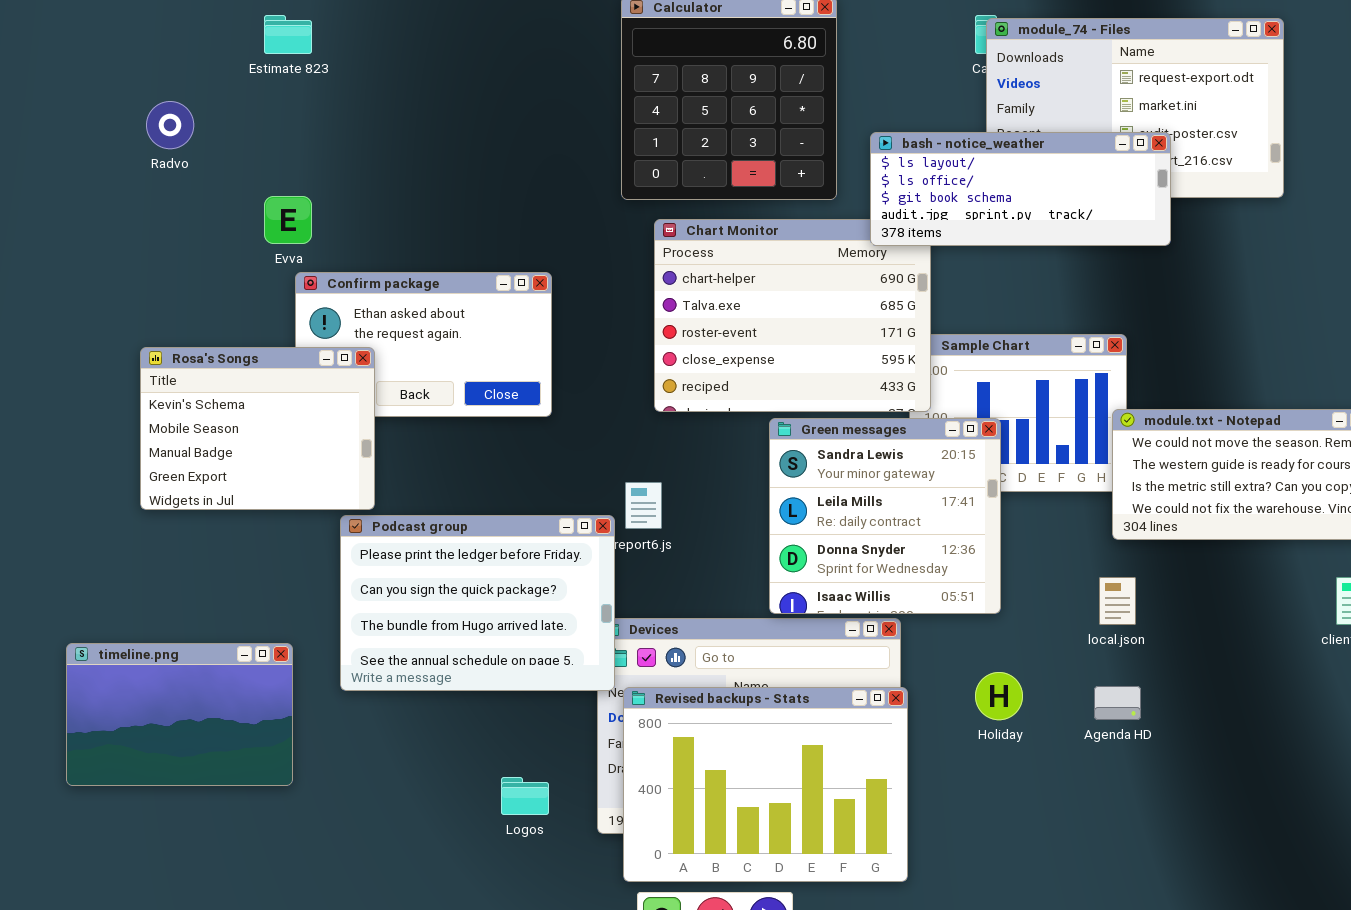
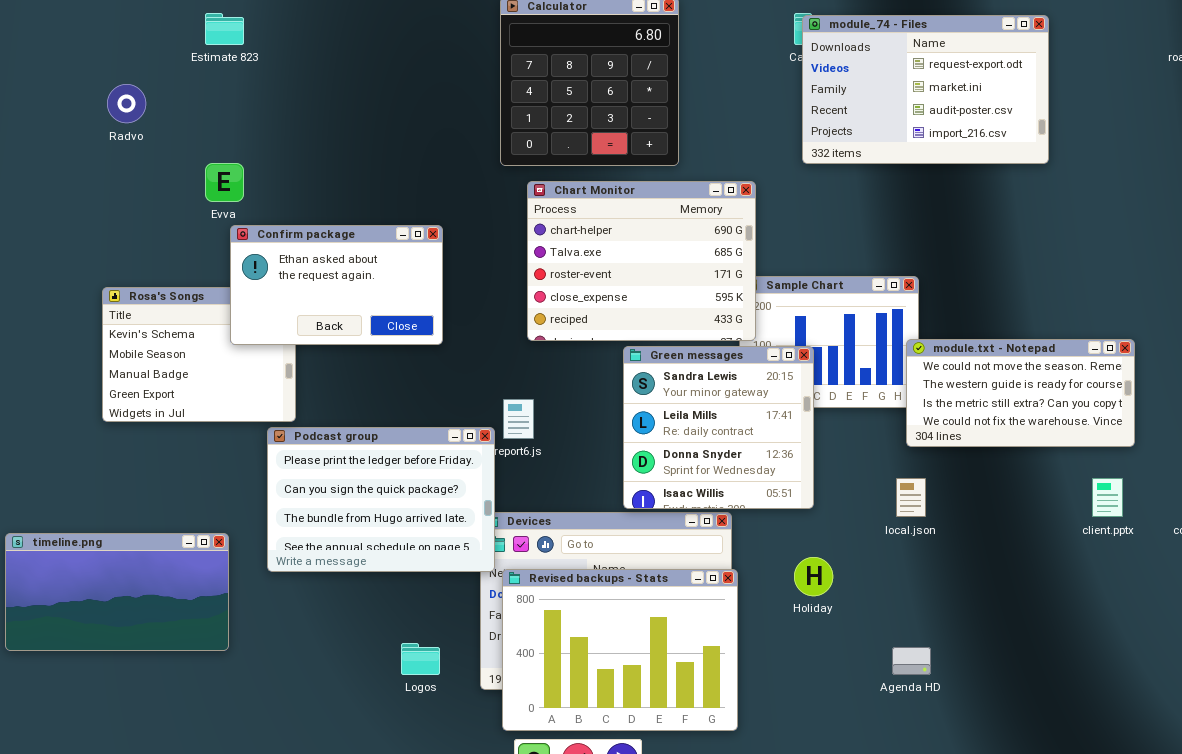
bash - notice_weather: [870,132,1171,246] -> none, closed
Confirm package: [295,272,552,417] -> [230,225,443,345], raised
timeline.png: [66,643,293,786] -> [5,533,229,651], resized
Agenda HD: [1094,686,1141,720] -> [892,647,931,675], moved

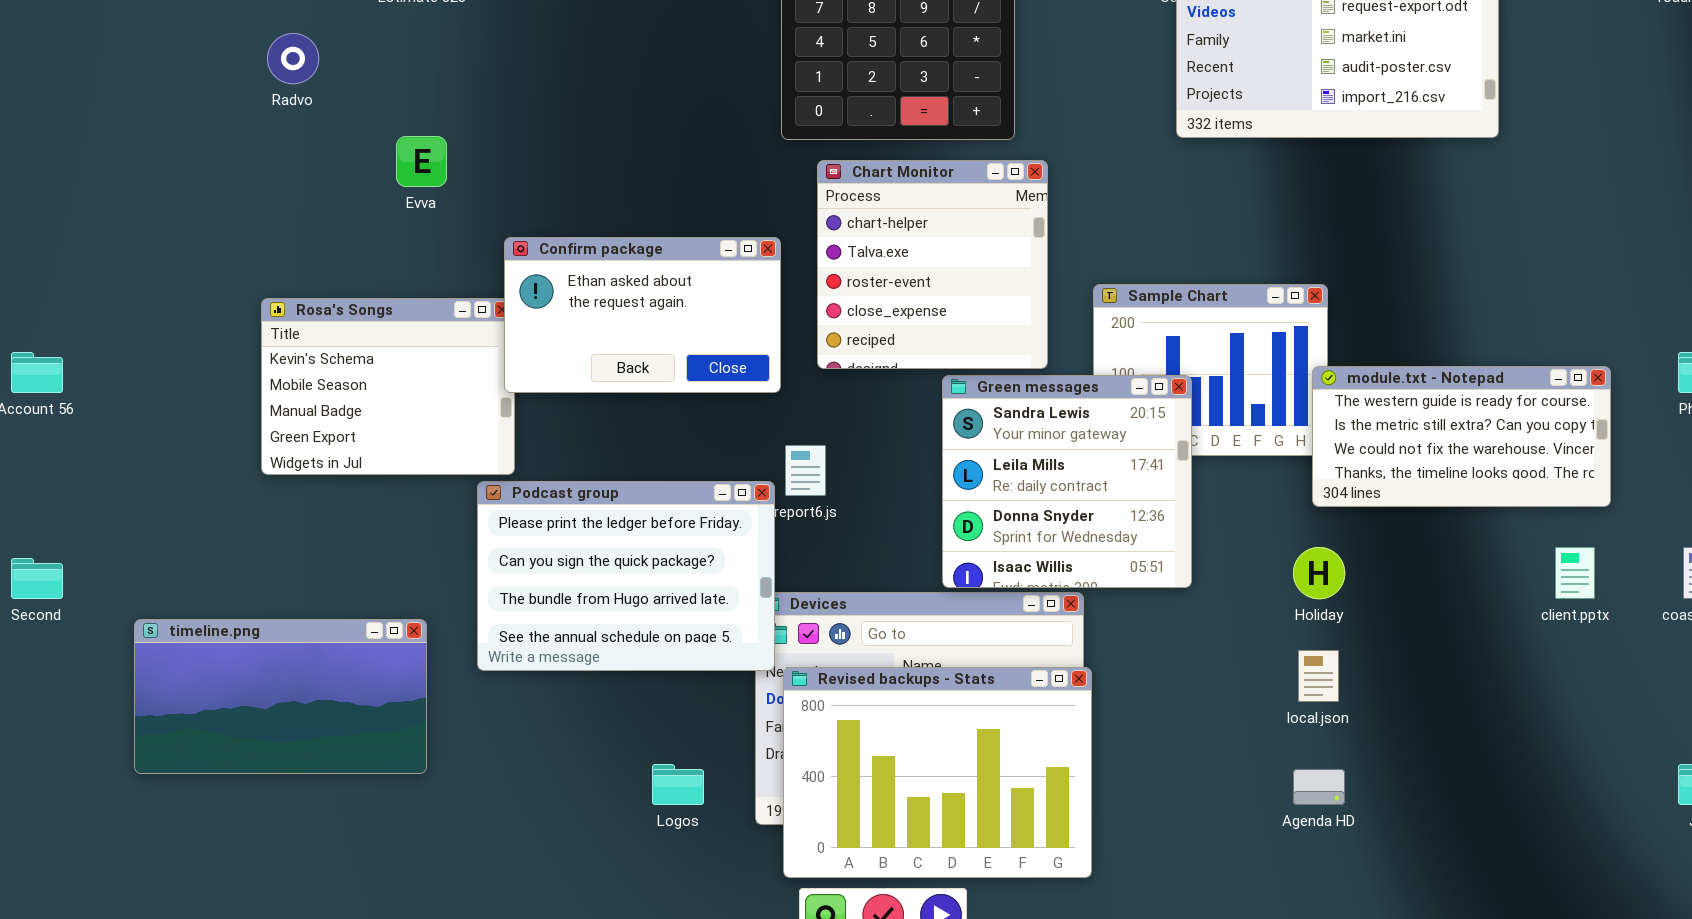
Chart Monitor: [527,181,756,341] -> [817,160,1048,369], resized
Confirm package: [230,225,443,345] -> [504,237,781,393], moved
module.txt - Notepad: [906,339,1135,447] -> [1312,366,1611,507], scrolled down 1 row
local.json: [896,478,926,517] -> [1298,650,1339,702], moved
Holiday: [794,557,833,596] -> [1293,547,1345,599], moved

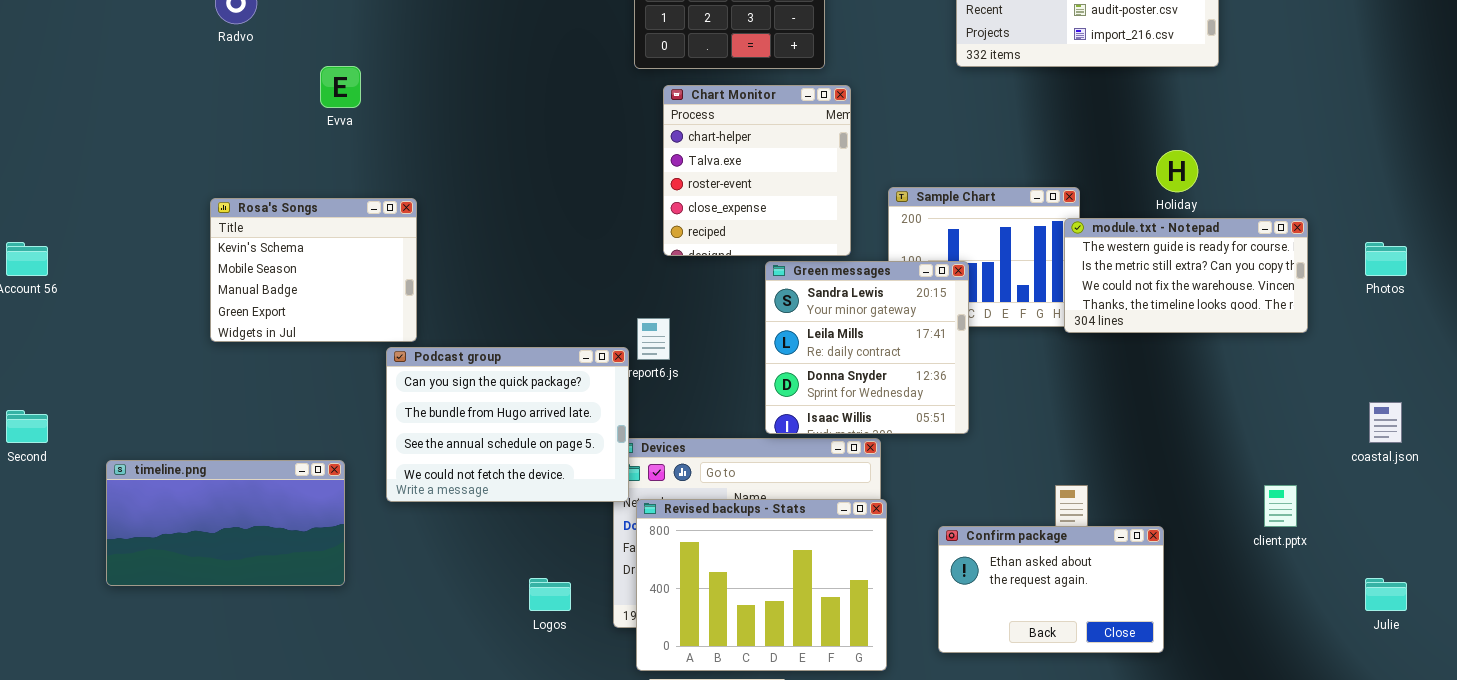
Confirm package: [504,237,781,393] -> [938,526,1164,653], moved
module.txt - Notepad: [1312,366,1611,507] -> [1064,218,1308,333], moved
Podcast group: [477,481,775,671] -> [386,347,629,502], scrolled down 1 row
Holiday: [1293,547,1345,599] -> [1156,150,1198,192], moved
client.pptx: [1555,547,1595,599] -> [1264,485,1297,527], moved

